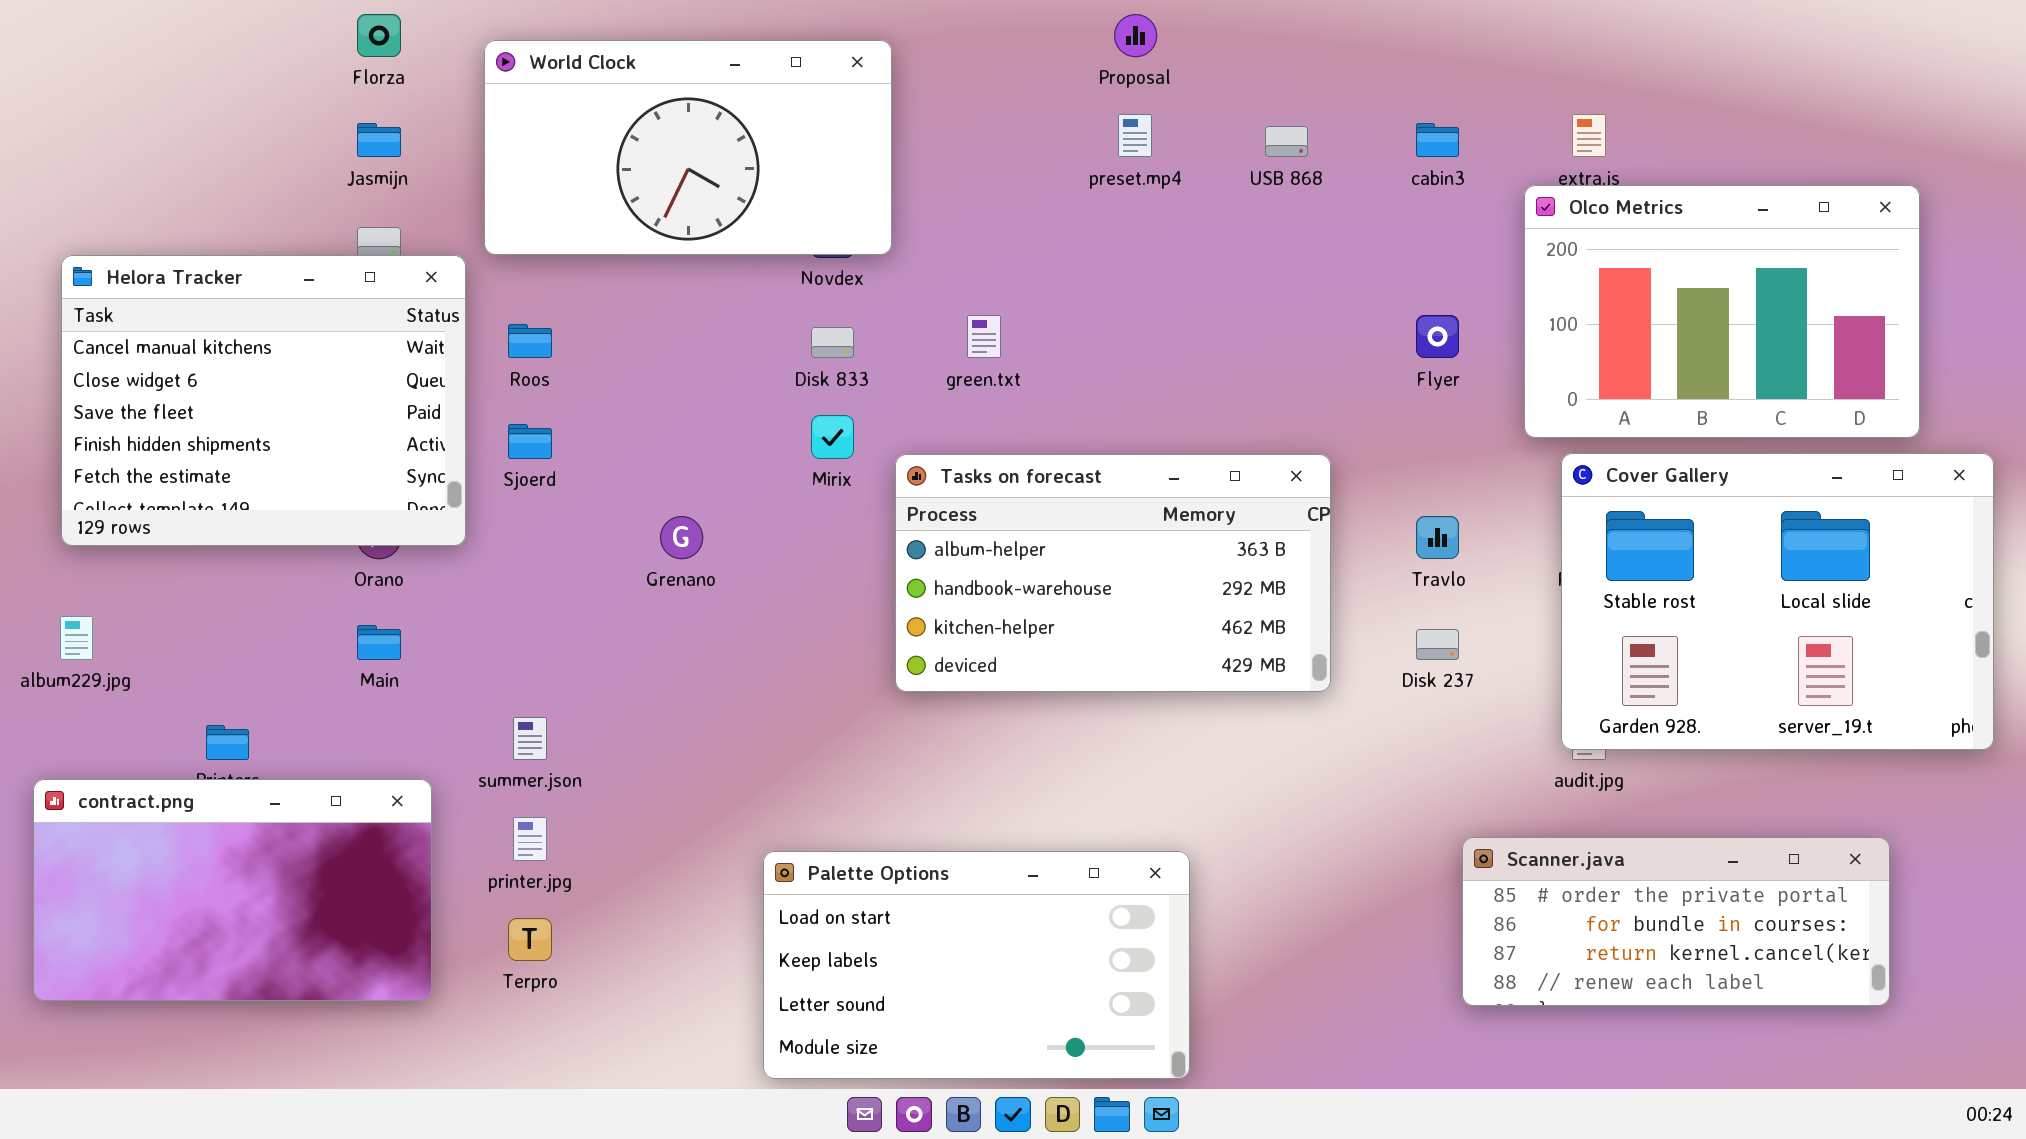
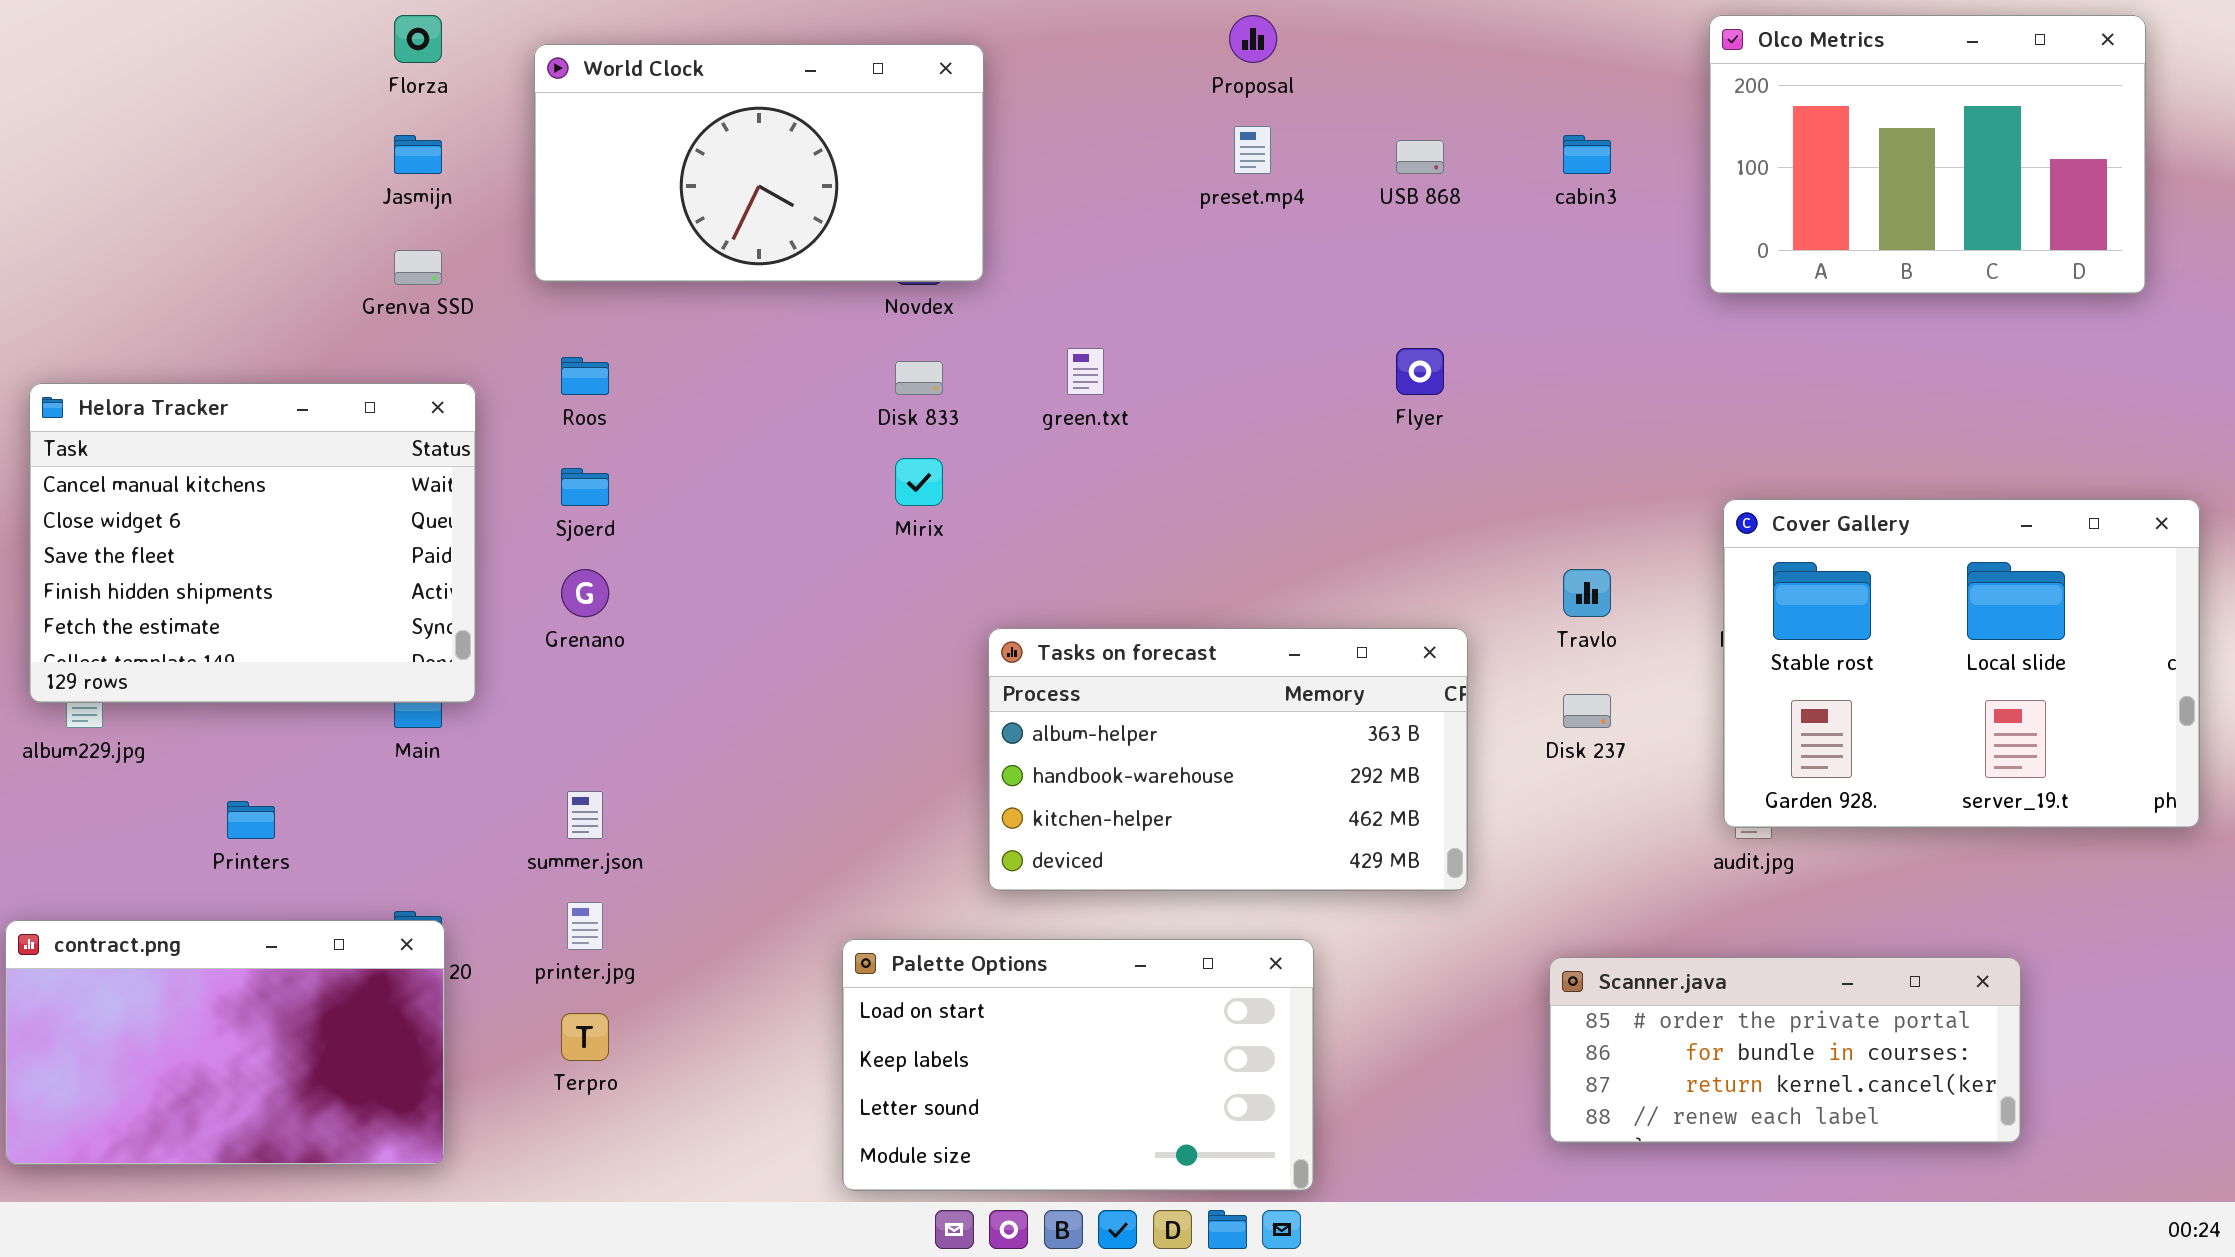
Olco Metrics: [1524,185,1920,438] -> [1709,15,2146,294], moved
Helora Tracker: [61,255,466,546] -> [29,383,476,703], moved
Flyer: [1416,315,1459,358] -> [1396,348,1444,395], moved
Tasks on forecast: [895,454,1331,692] -> [988,628,1468,891], moved
Grenano: [660,516,703,559] -> [561,569,609,617], moved
contract.png: [33,779,432,1001] -> [5,920,445,1165], moved
Scanner.java: [1462,837,1890,1006] -> [1549,957,2021,1143], moved

